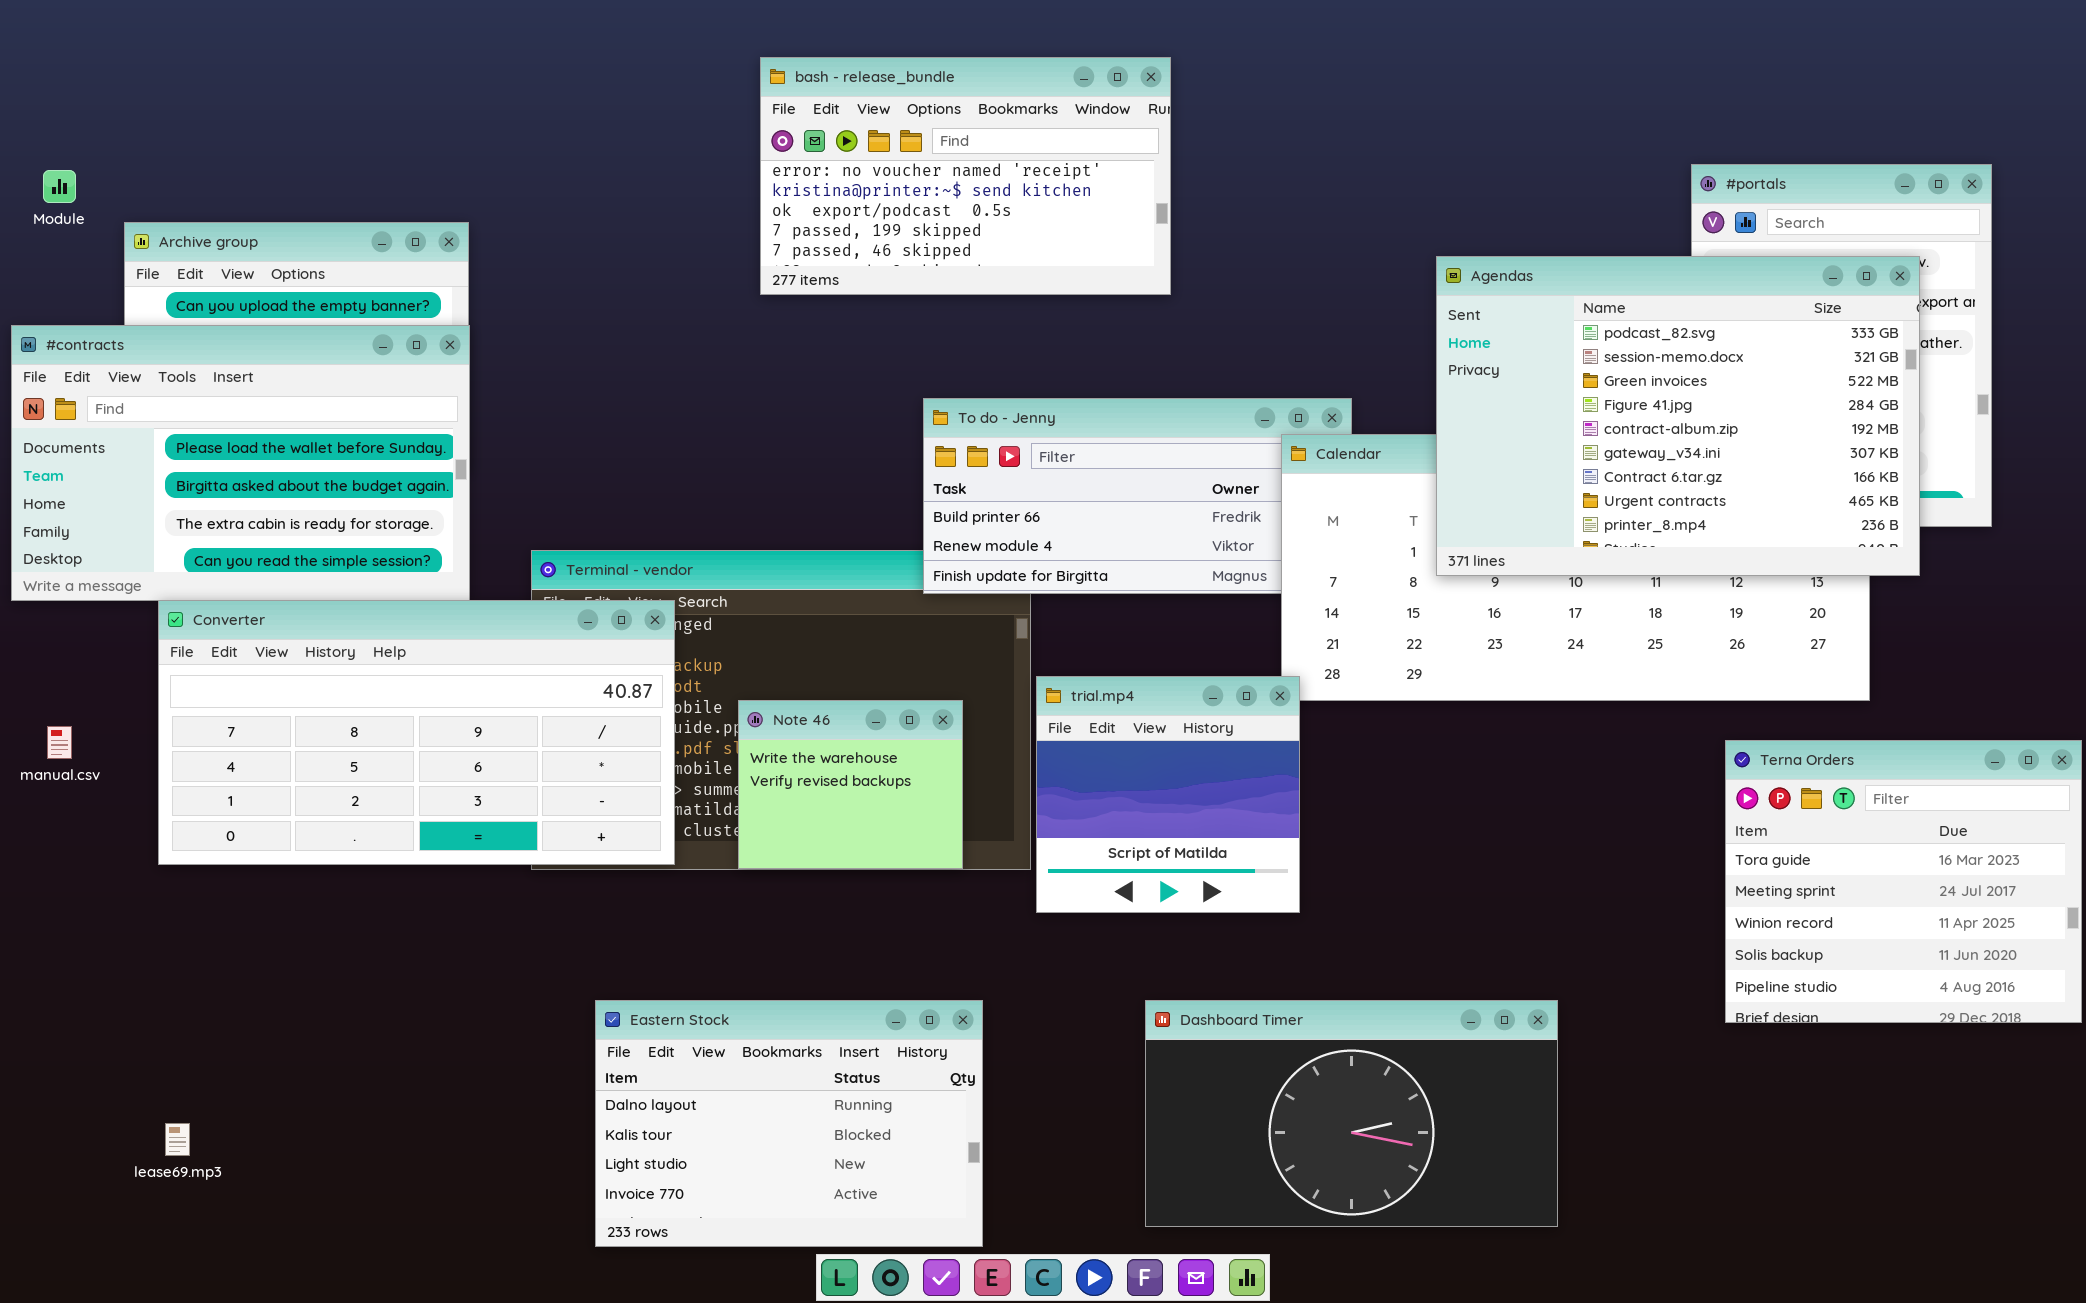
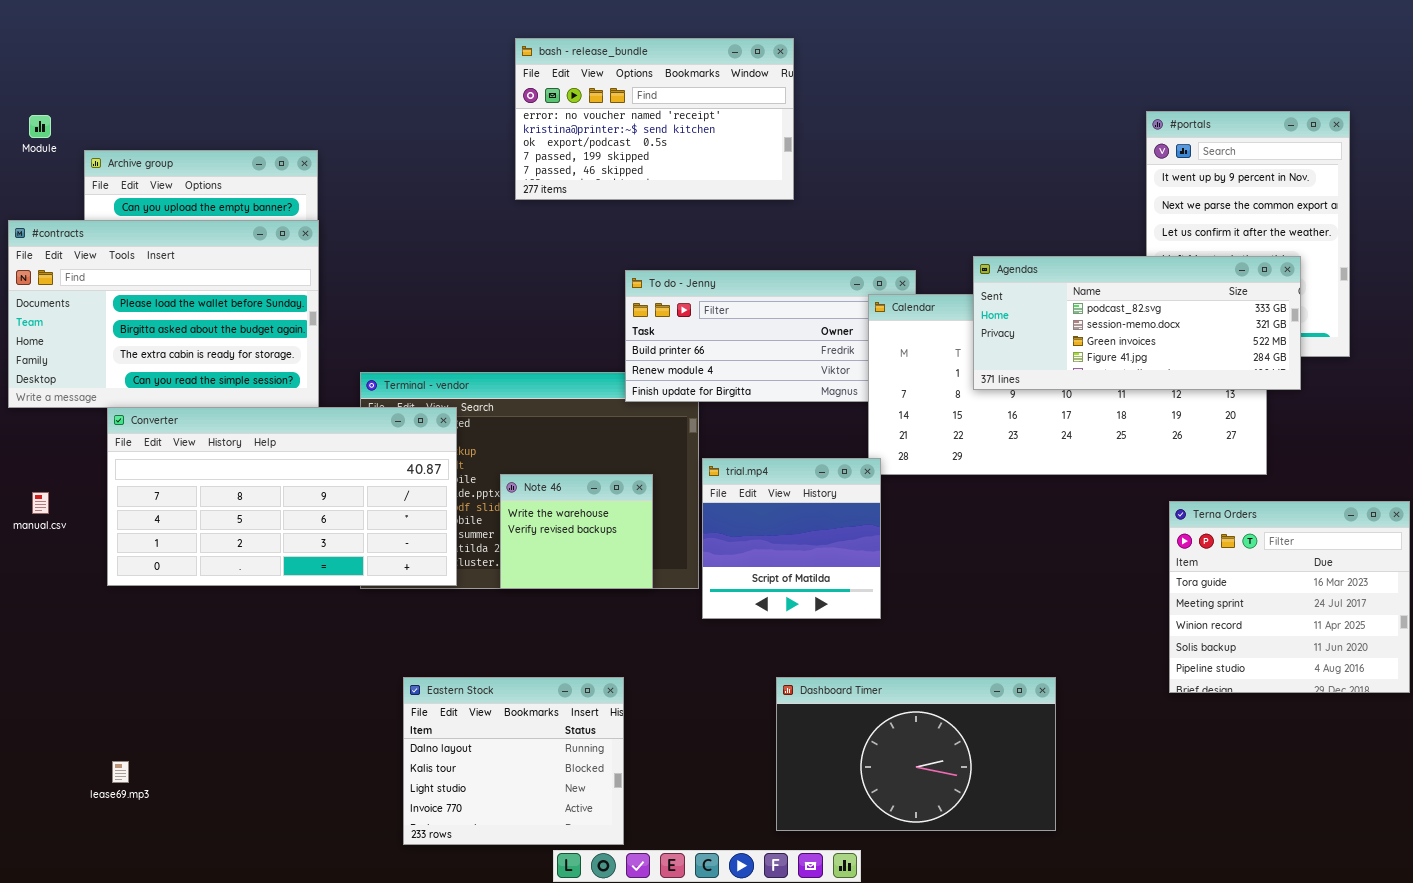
Agendas: [1436,256,1920,576] -> [973,256,1301,390], resized
Eastern Stock: [595,1000,983,1247] -> [403,677,624,845], resized

